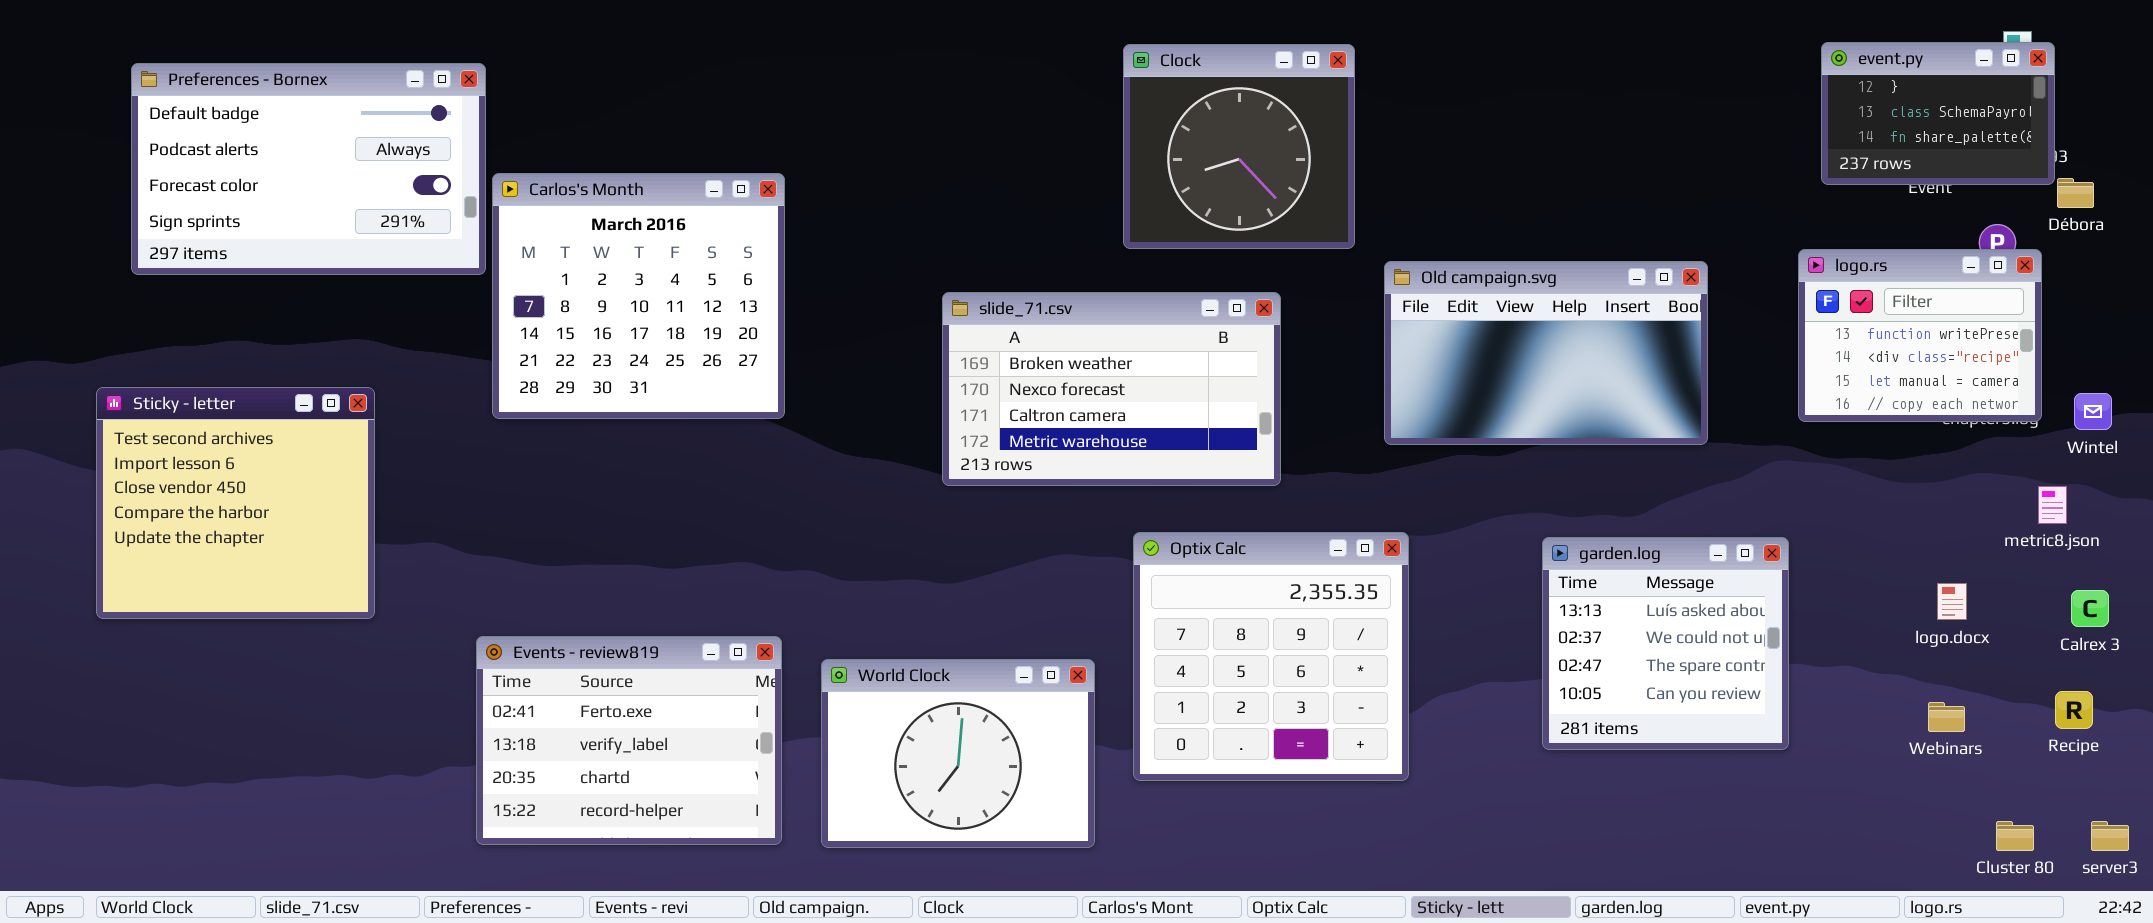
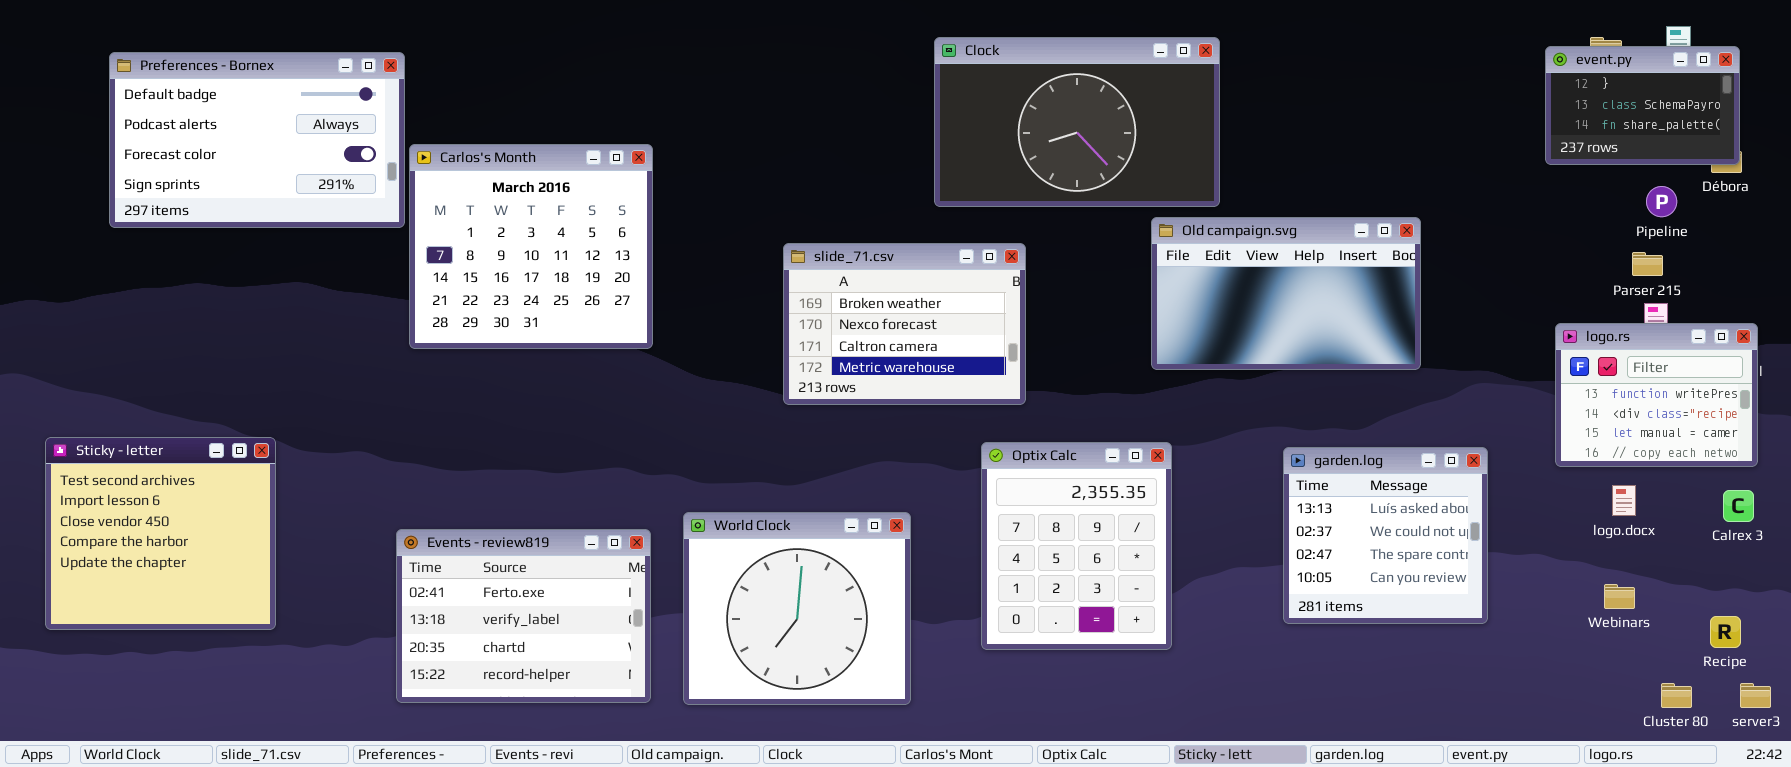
event.py: [1821,42,2055,185] -> [1545,46,1740,165], moved
Clock: [1123,44,1355,249] -> [934,37,1220,207], resized
logo.rs: [1798,249,2042,422] -> [1555,323,1758,467], moved
slide_71.csv: [942,292,1281,486] -> [783,243,1026,405], resized
Sticky - letter: [96,387,375,619] -> [45,437,276,630], moved
Optix Calc: [1133,532,1409,781] -> [981,442,1172,650], resized
World Clock: [821,659,1095,848] -> [683,512,911,705], resized
Recipe: [2055,691,2093,729] -> [1710,616,1741,648], moved

